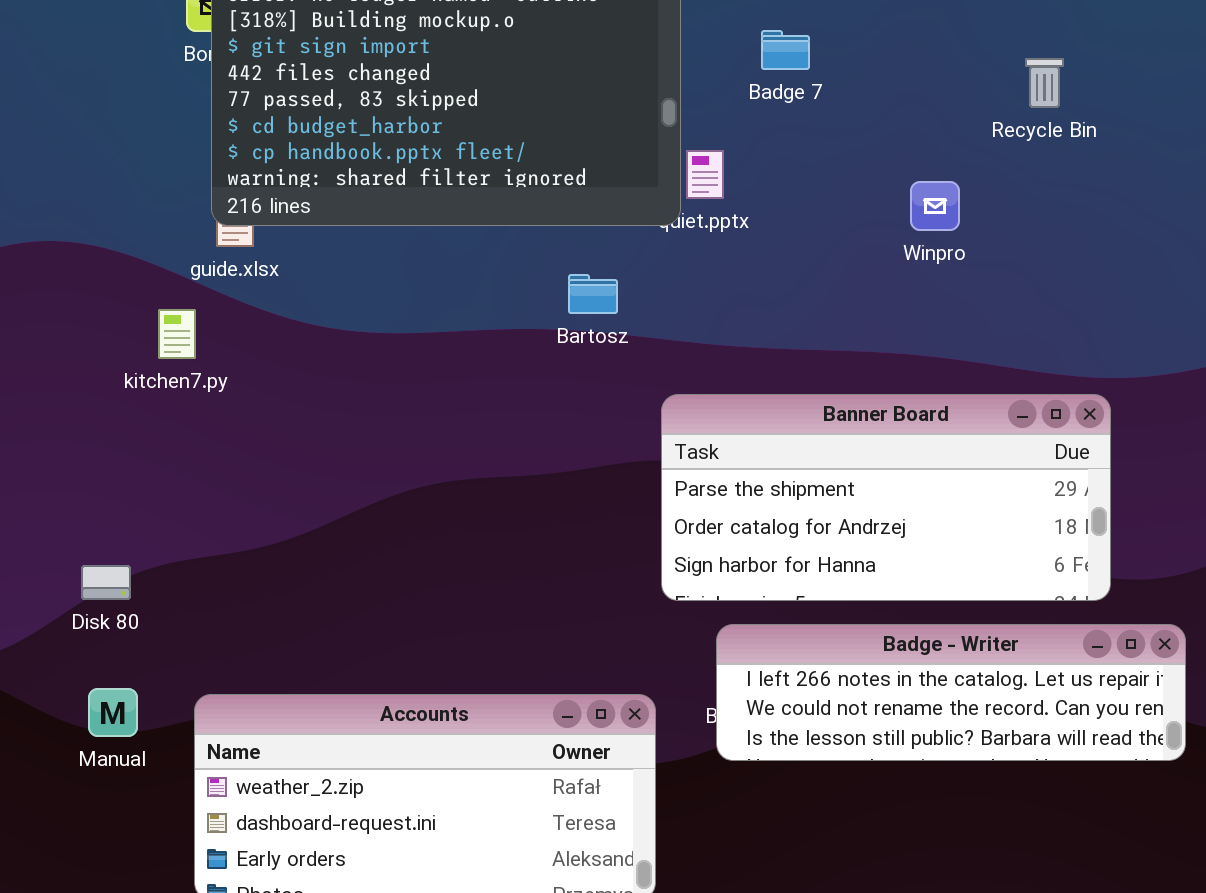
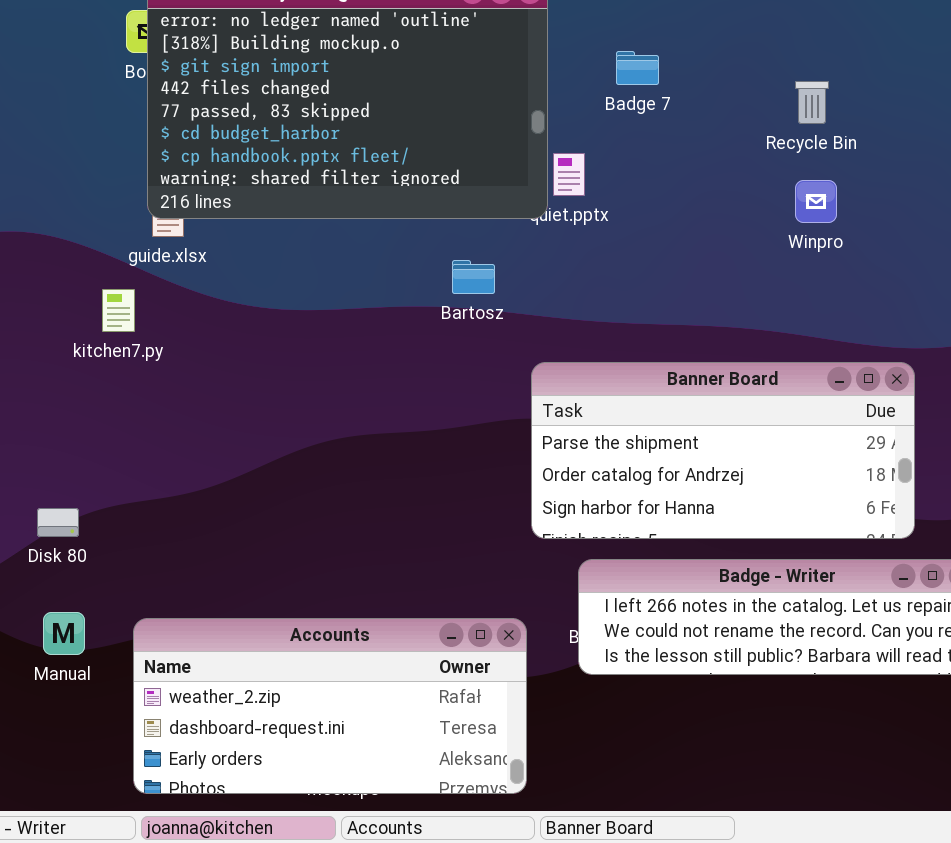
Recycle Bin: [1025,58,1064,108] -> [795,81,829,124], moved
Winpro: [910,181,960,231] -> [795,180,837,223], moved

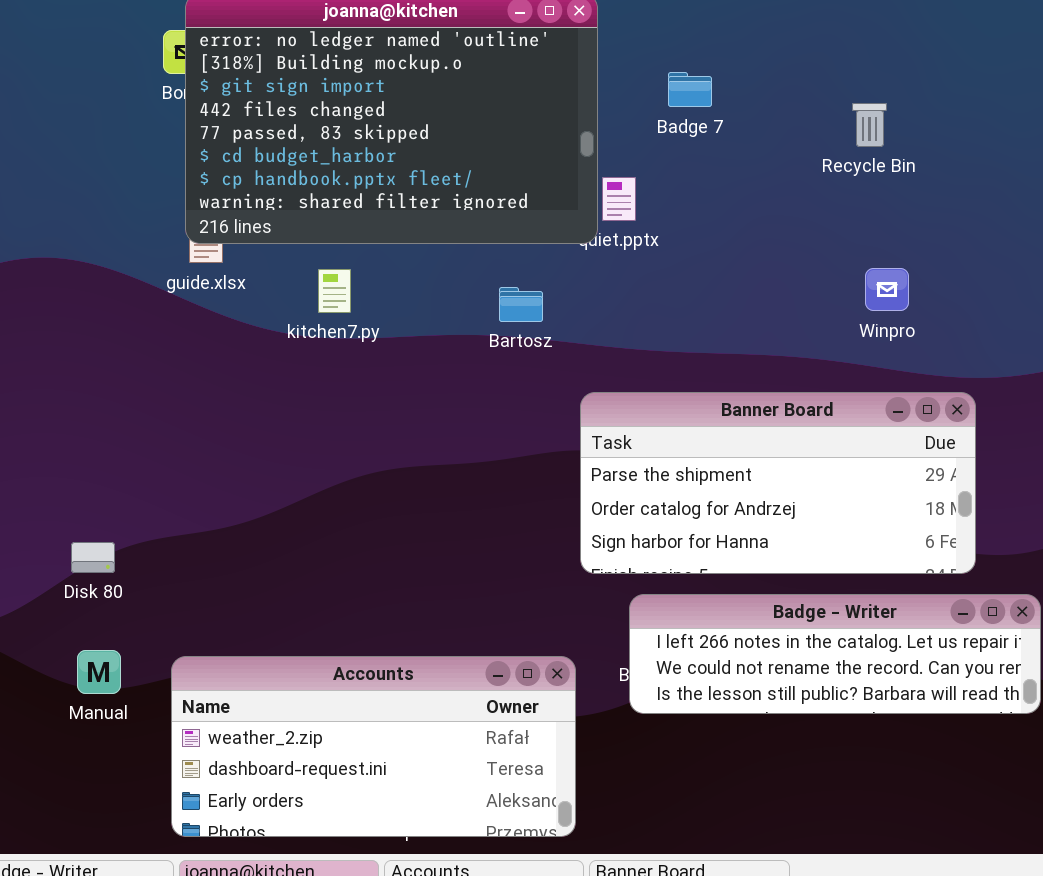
Winpro: [795,180,837,223] -> [865,268,909,311], moved
kitchen7.py: [102,289,135,332] -> [318,269,351,313], moved

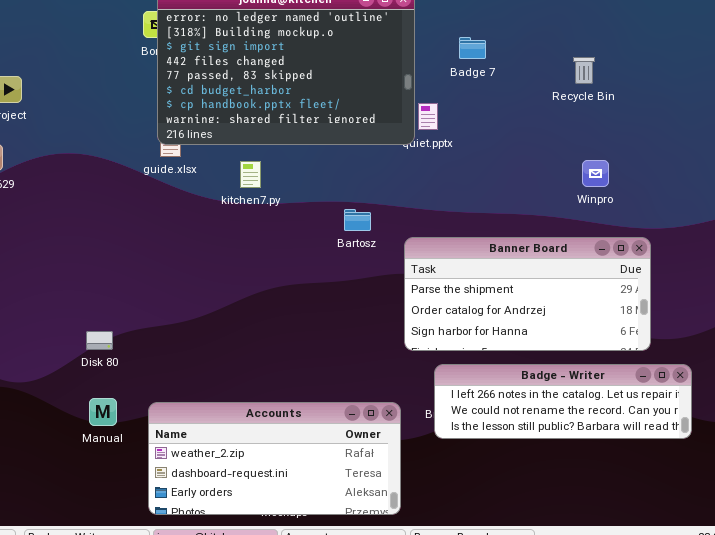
Bartosz: [499,287,543,322] -> [344,209,371,231], moved

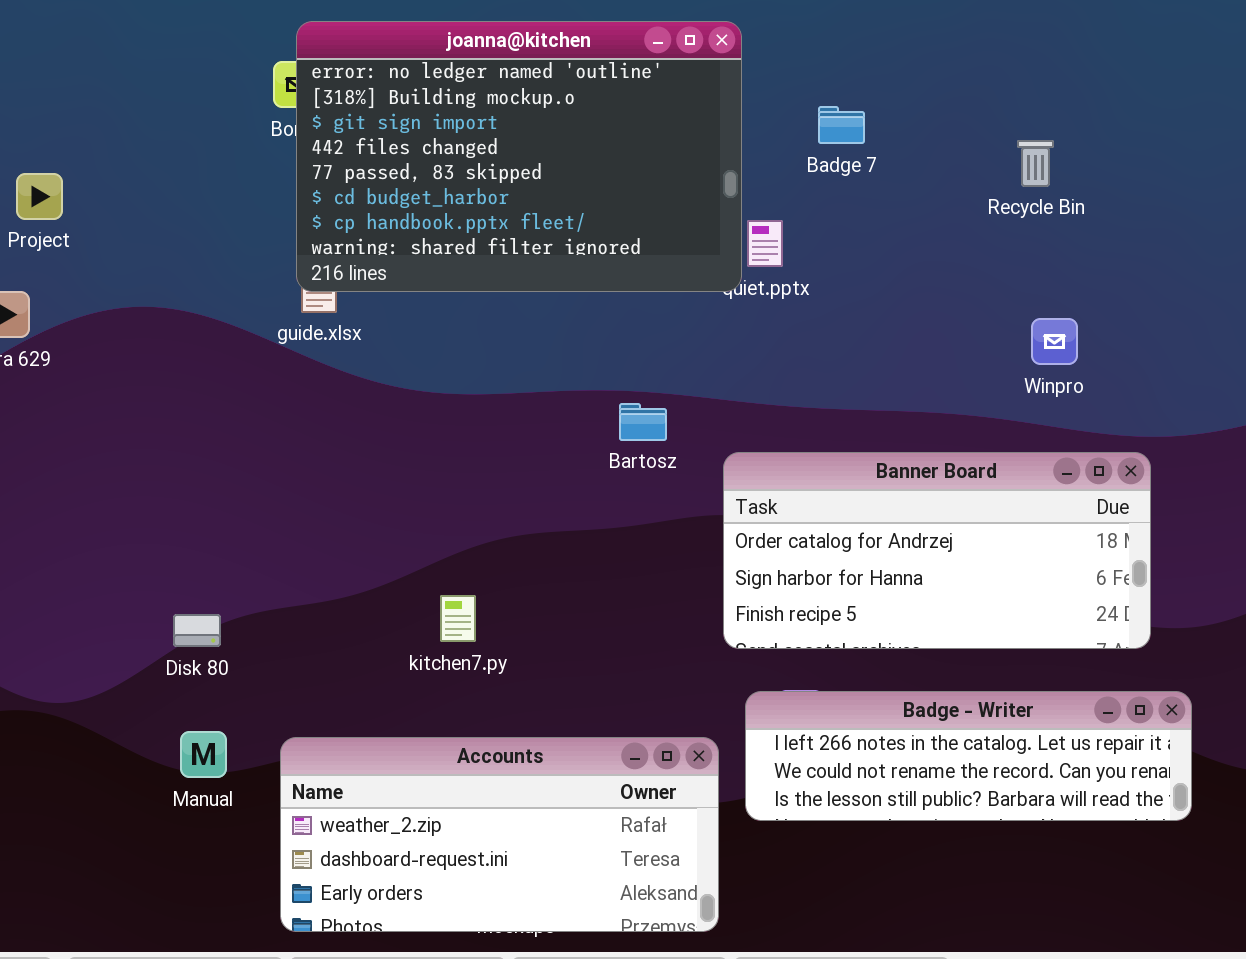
kitchen7.py: [240,161,261,188] -> [440,595,476,642], moved
Banner Board: [404,237,651,351] -> [723,452,1151,649], scrolled down 1 row
Badge - Writer: [434,364,692,439] -> [745,691,1192,821], moved

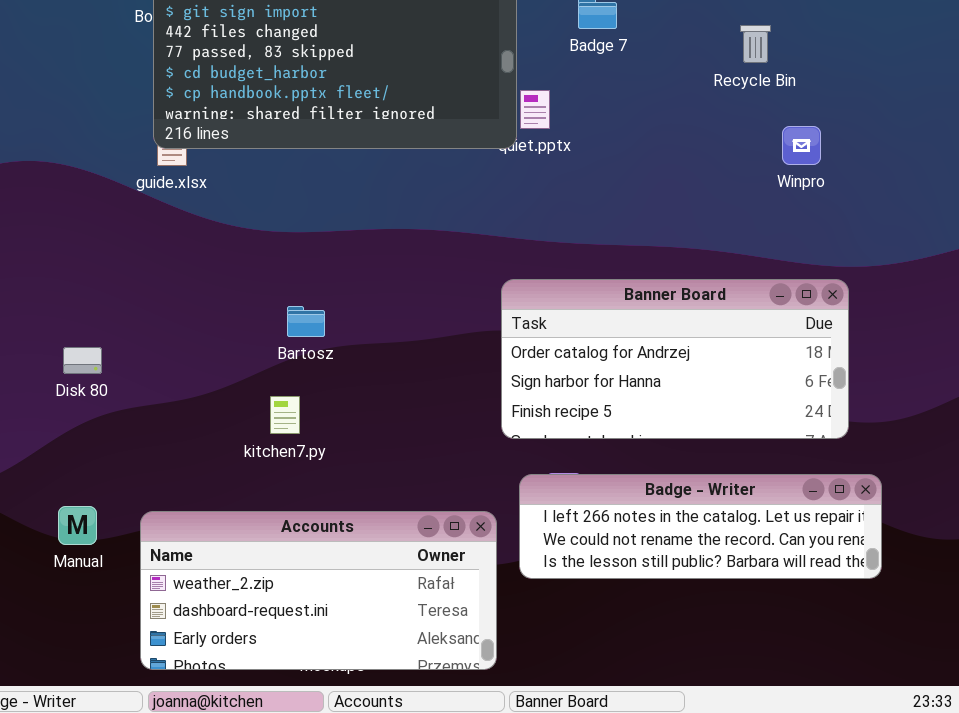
Winpro: [1031,318,1078,365] -> [782,126,821,165], moved
Bartosz: [619,403,667,441] -> [287,306,325,337], moved
Disk 80: [173,614,221,647] -> [63,347,102,374], moved

